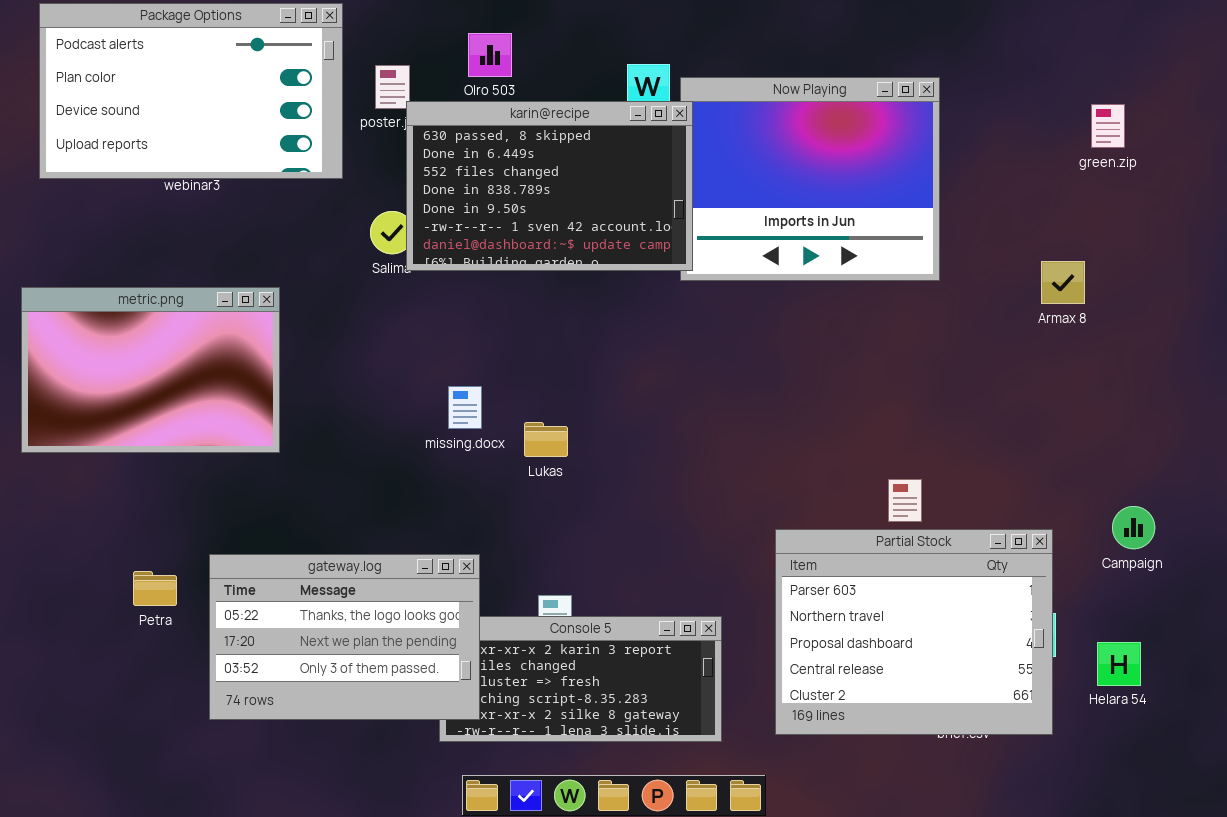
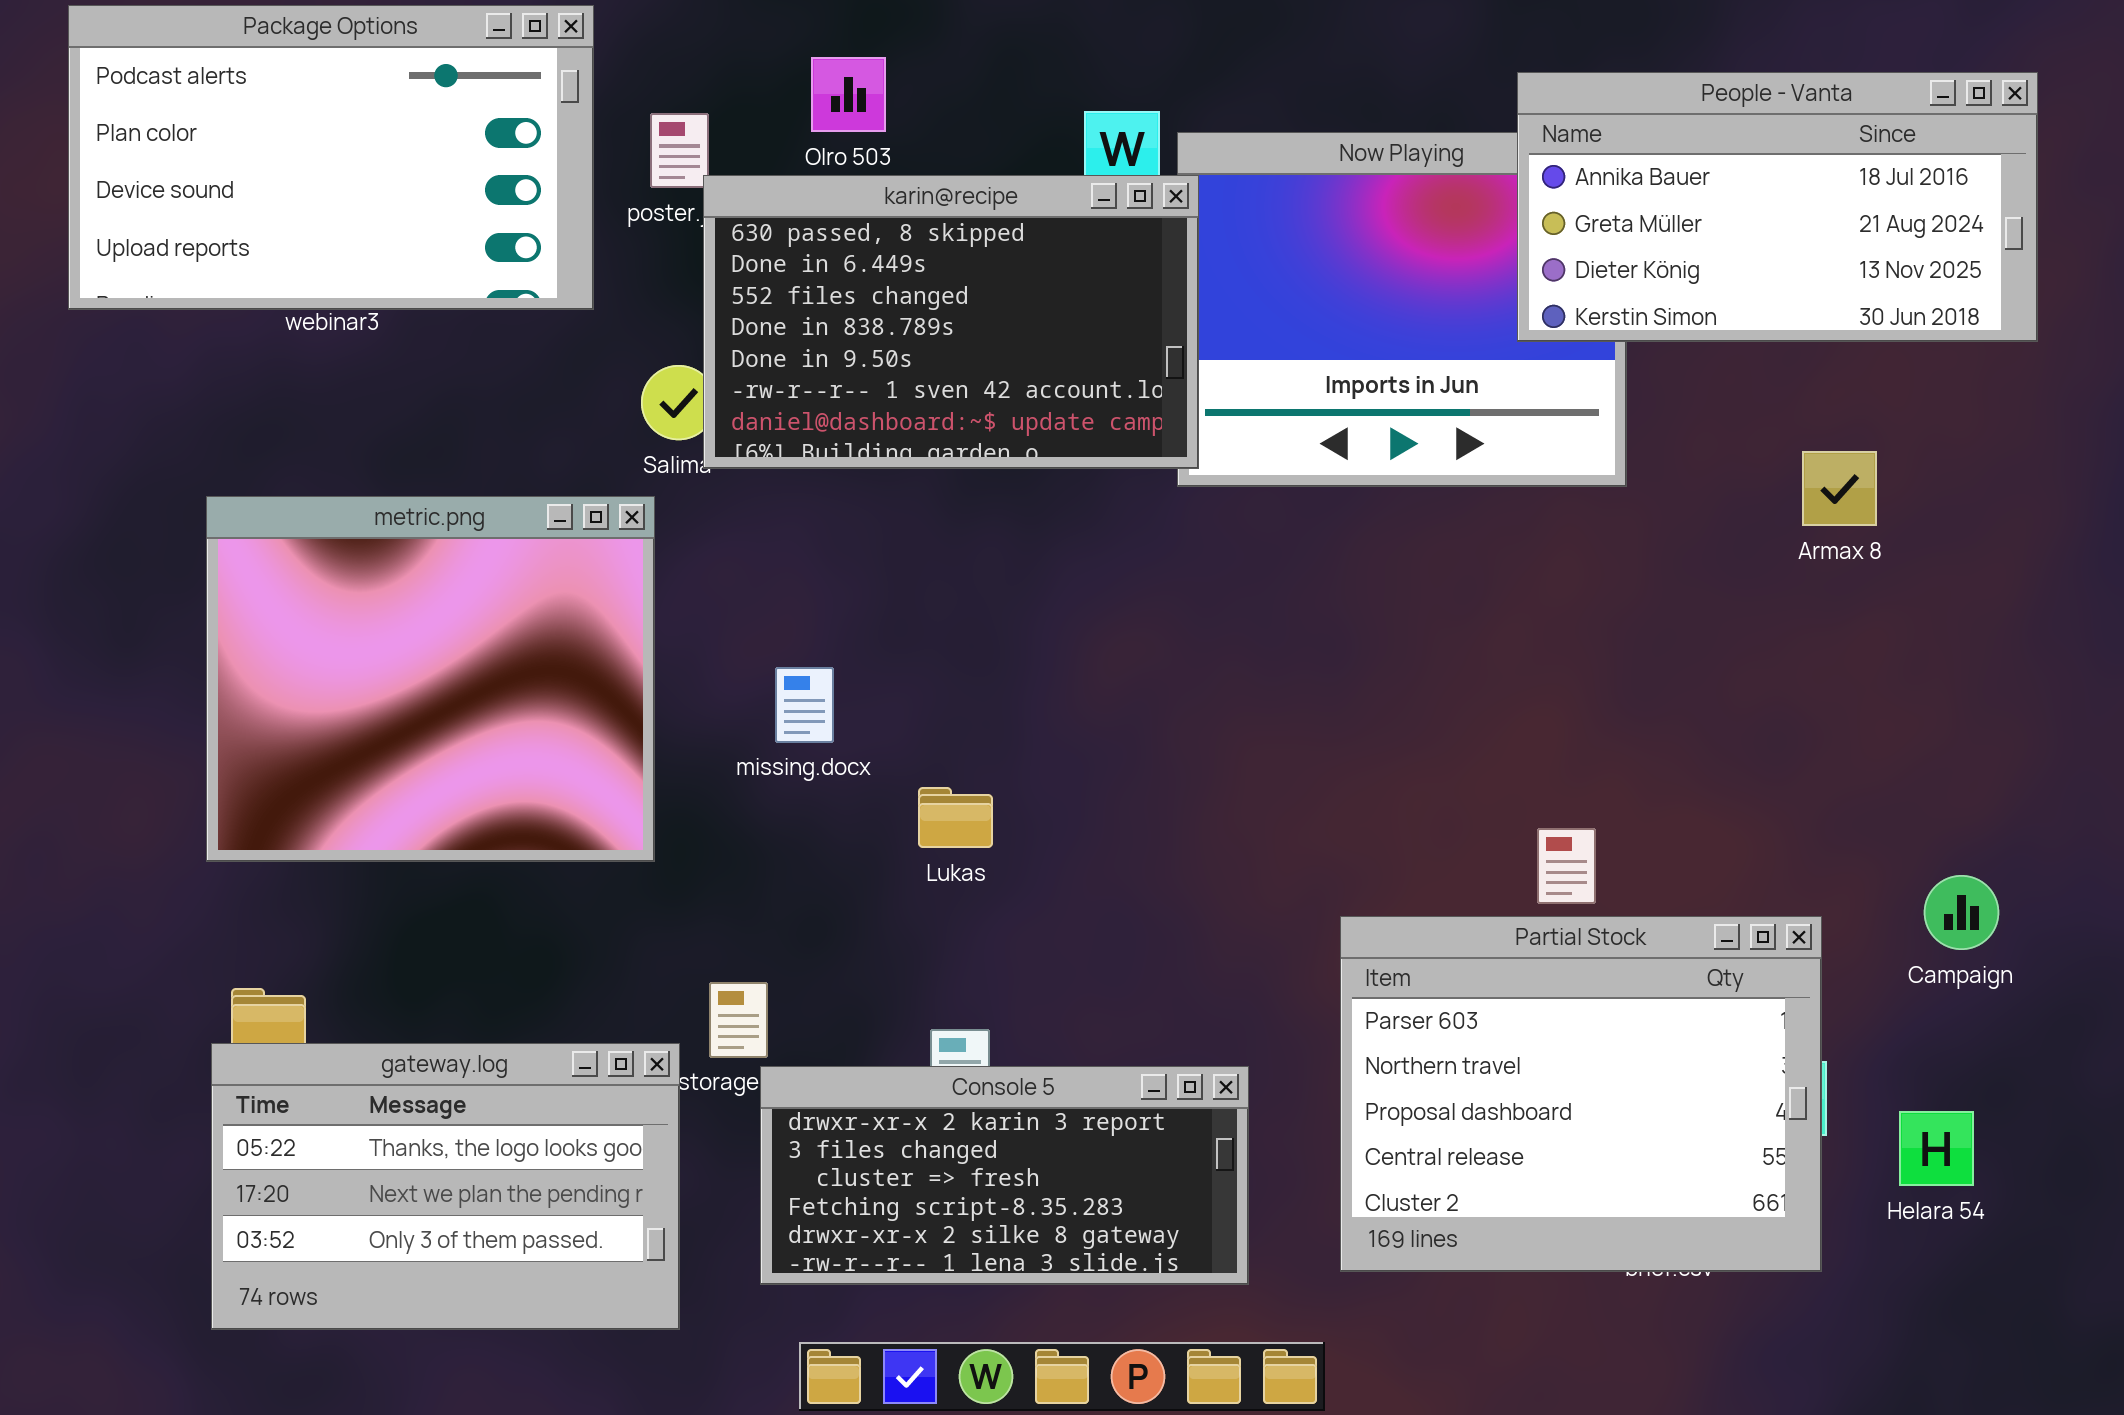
People - Vanta: none -> [1517,72,2038,342], opened
metric.png: [21,287,280,453] -> [206,496,655,862], moved, resized
Lukas: [524,422,568,457] -> [918,787,993,848], moved
gateway.log: [209,554,480,720] -> [211,1043,680,1330], moved

